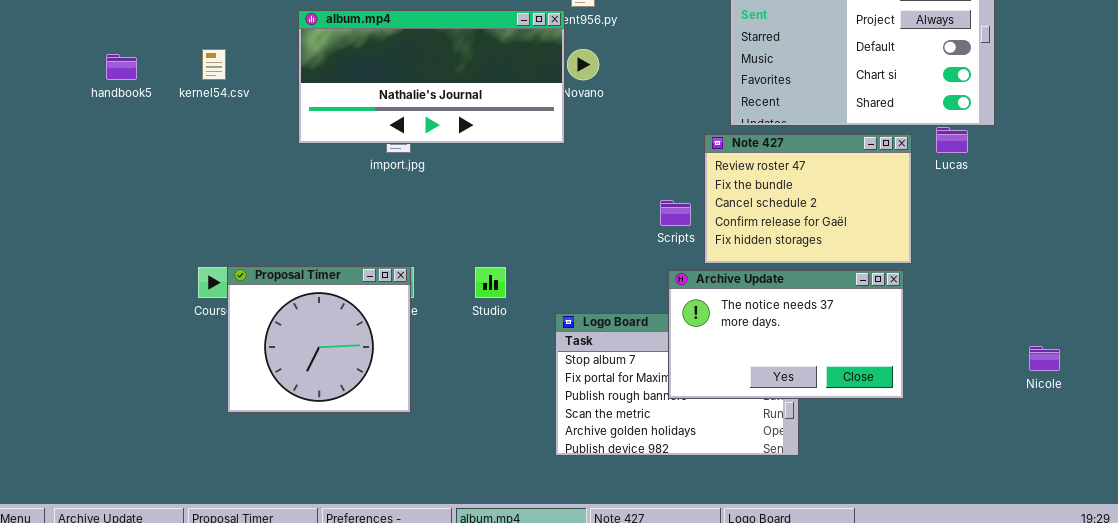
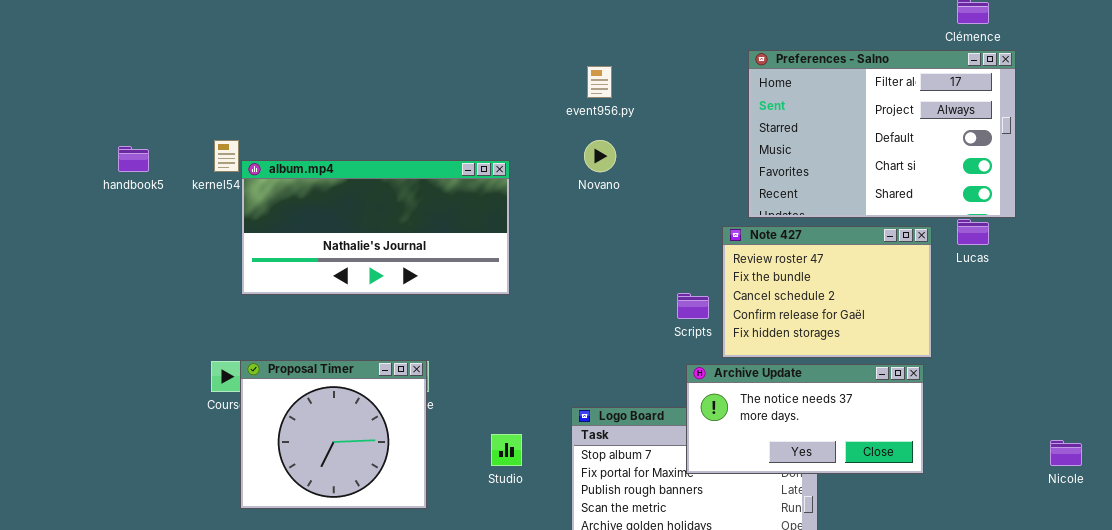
album.mp4: [298,10,565,144] -> [241,160,510,295], moved
Studio: [475,267,506,298] -> [491,434,522,466], moved
Archive Update: [668,270,904,399] -> [686,364,924,474], resized

